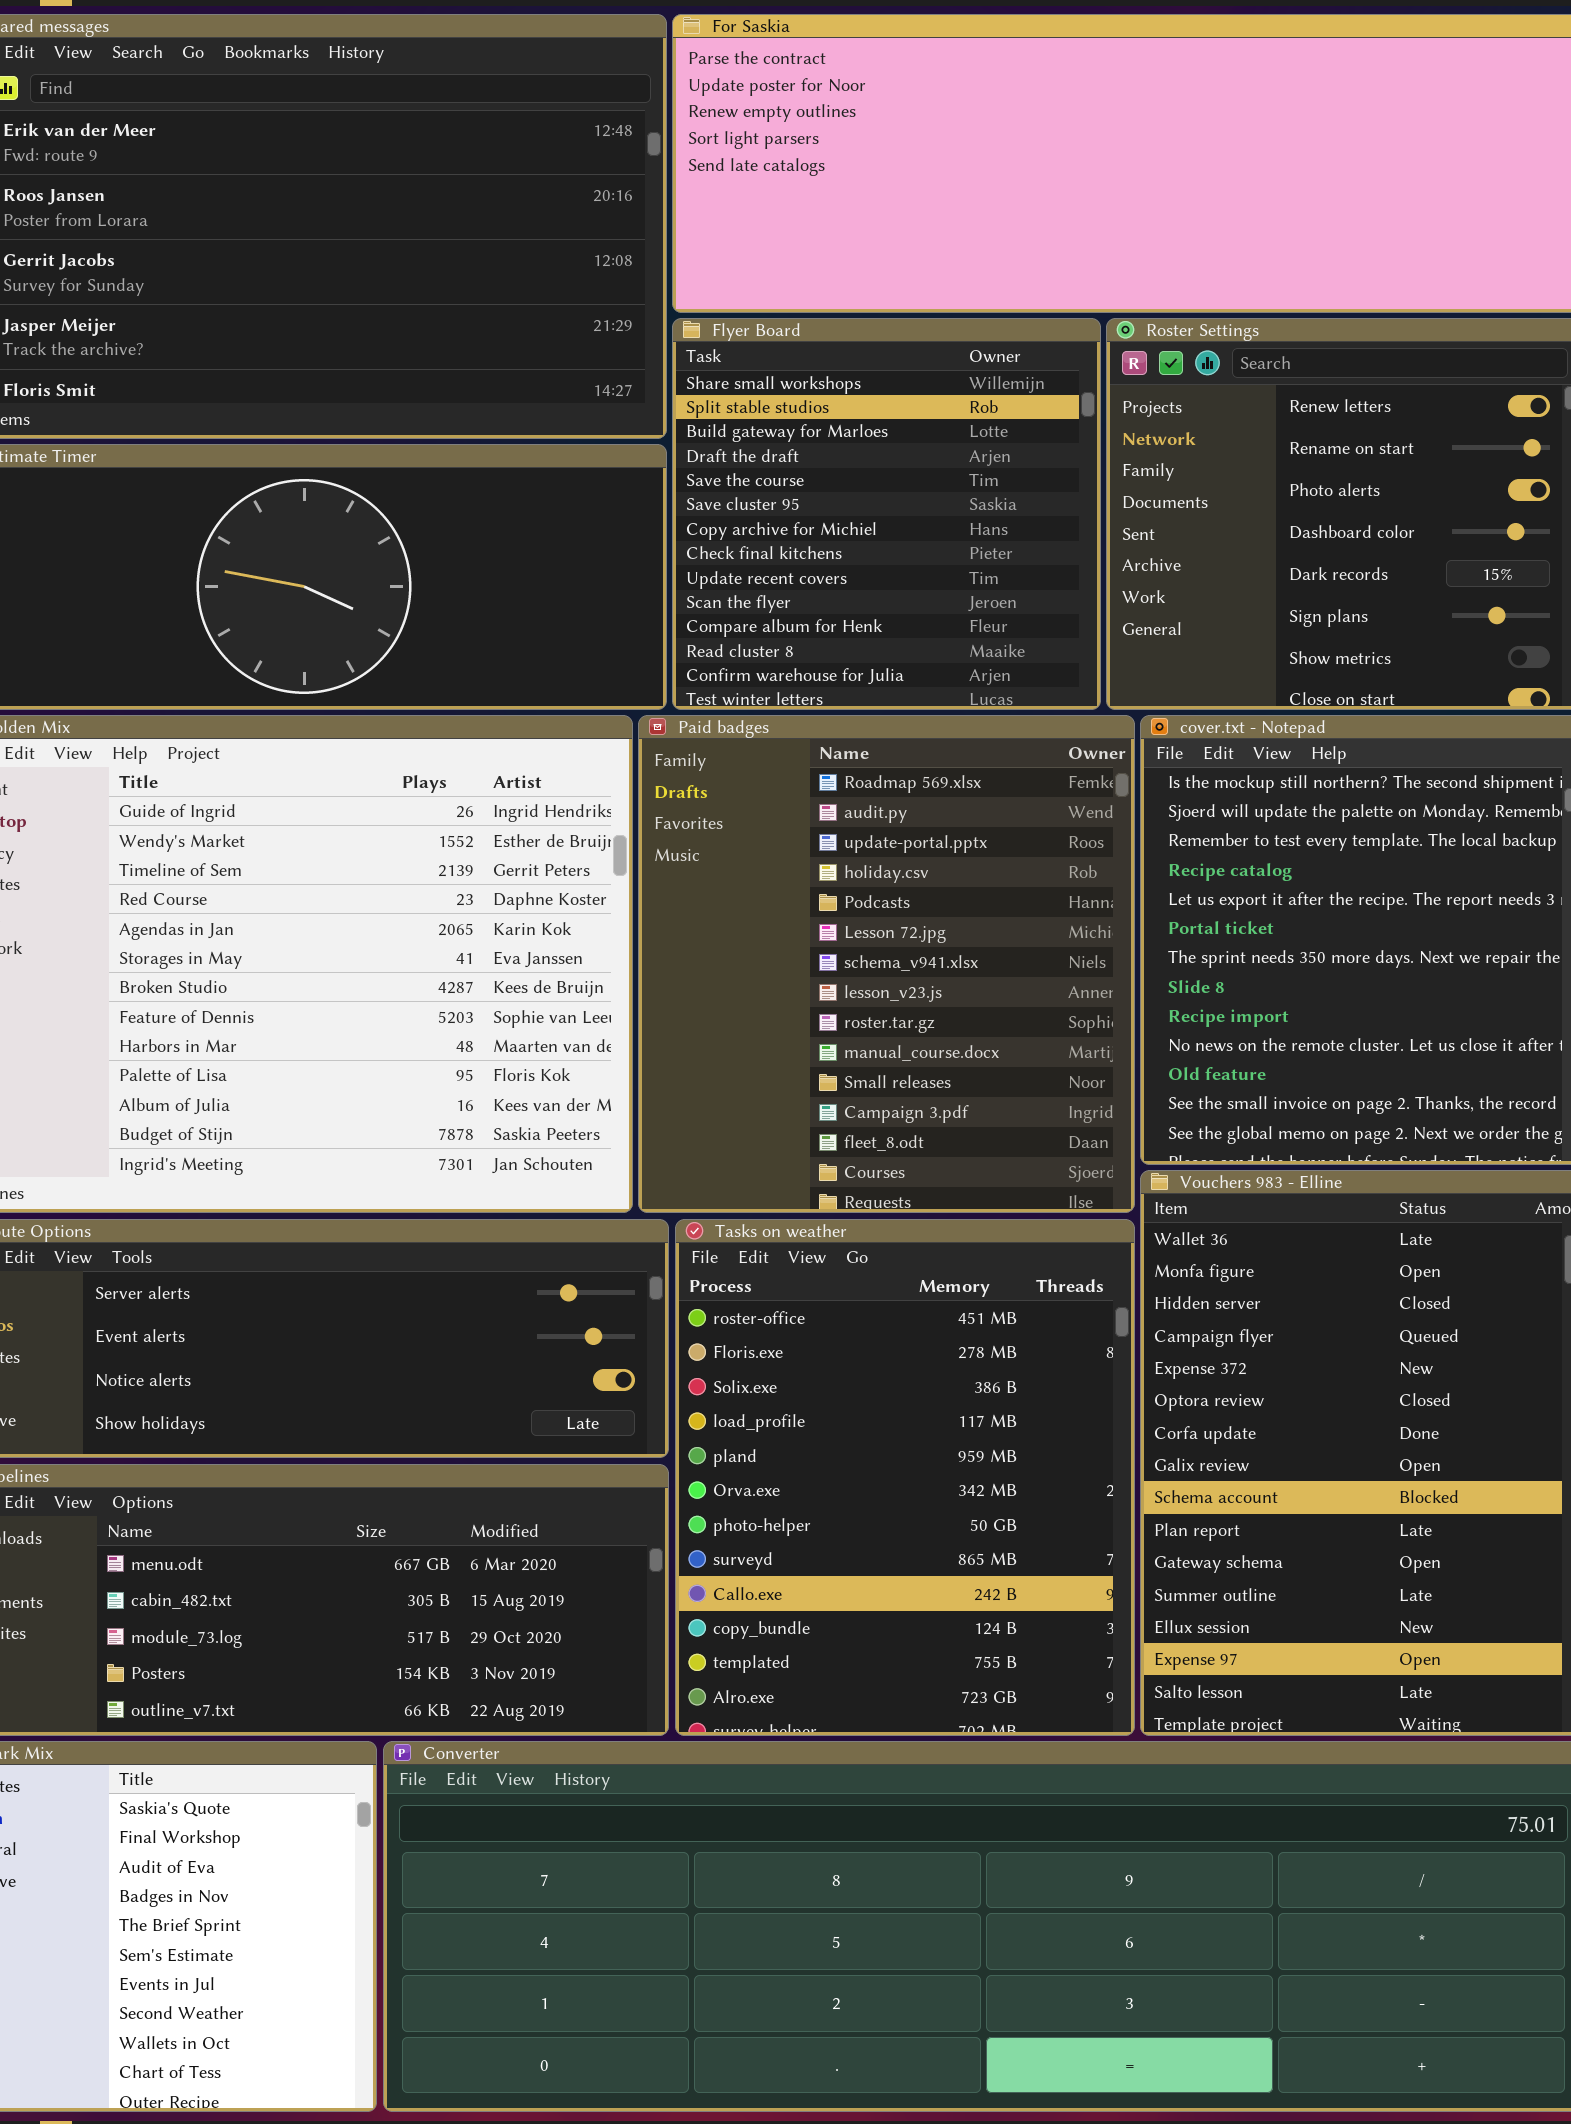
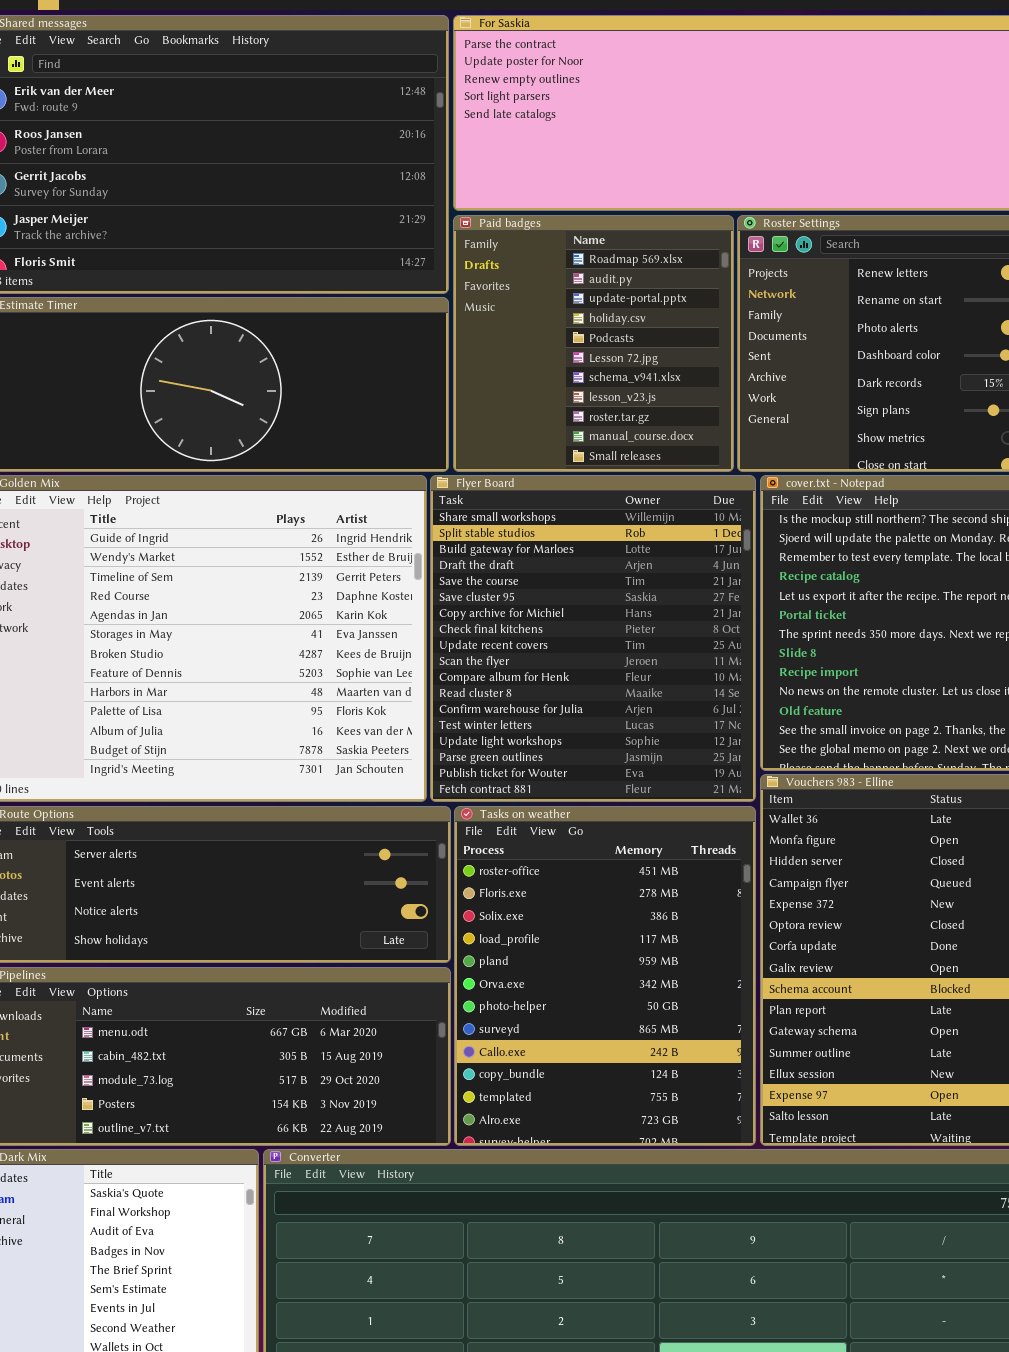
Flyer Board: [672,318,1101,710] -> [430,475,756,802], moved, resized
Paid badges: [638,715,1135,1213] -> [453,215,734,472], moved, resized

